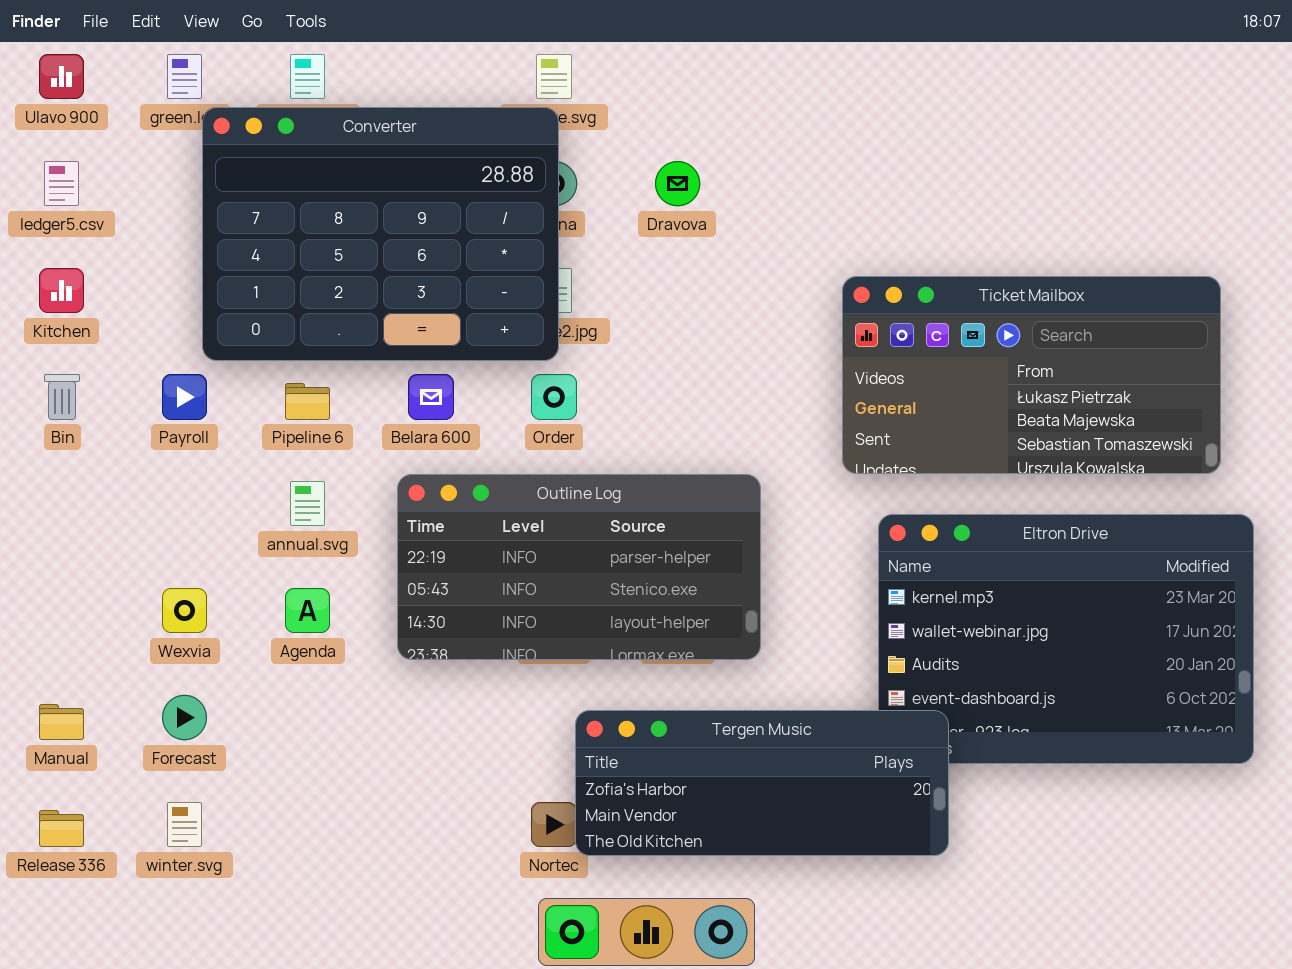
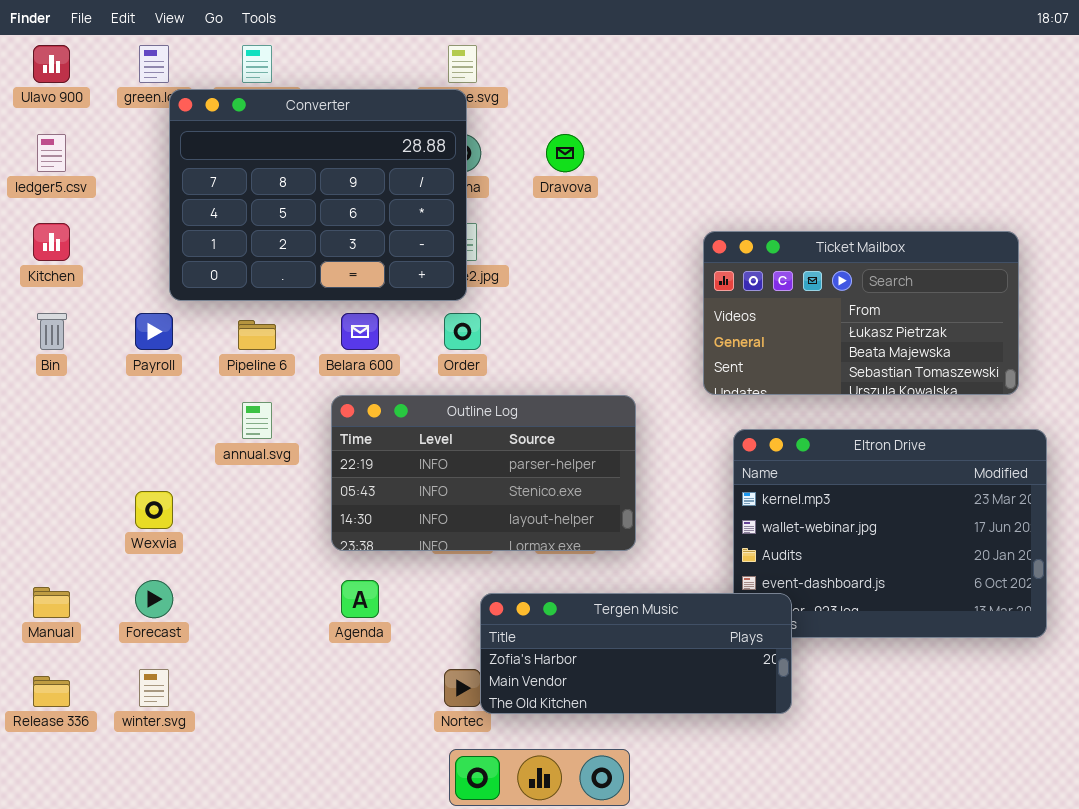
Agenda: [285,588,330,633] -> [341,580,379,618], moved

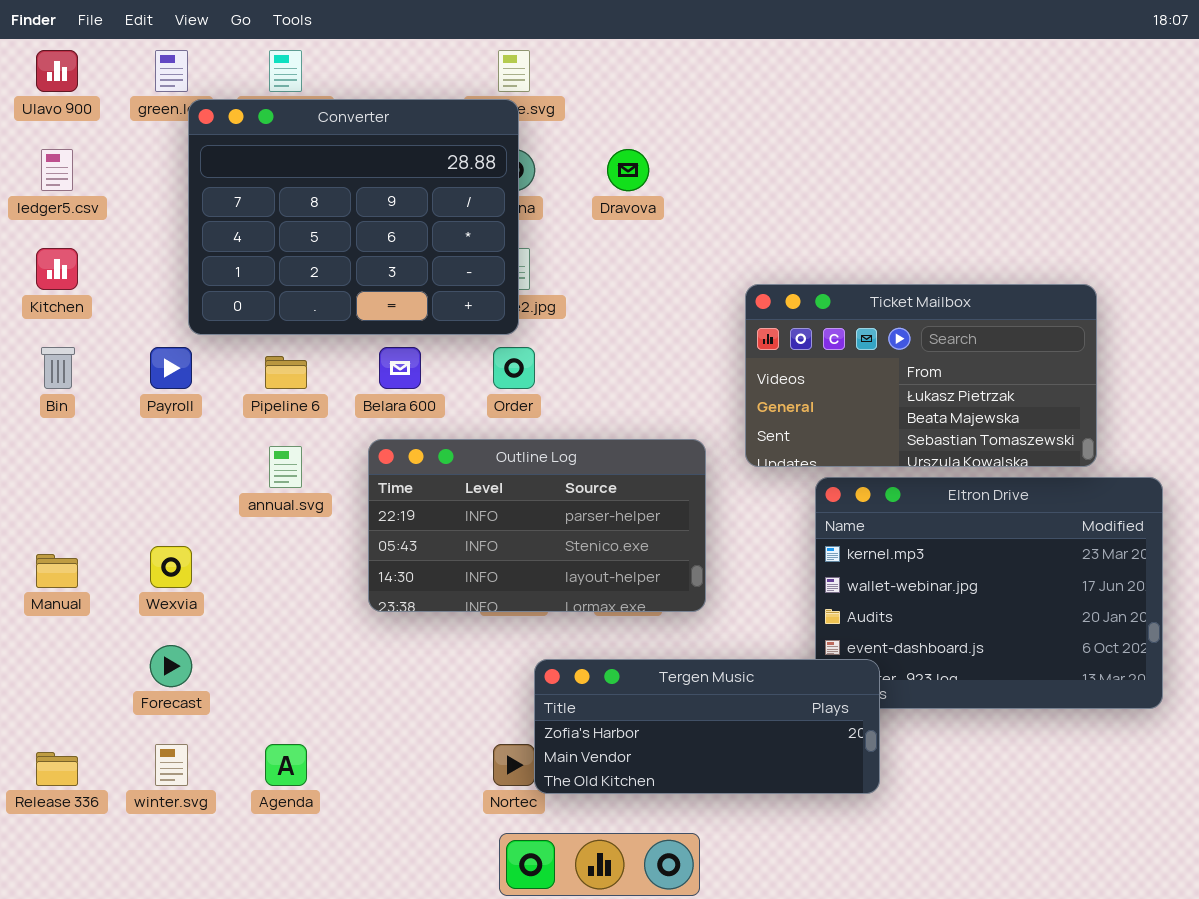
Ticket Mailbox: [703,231,1019,395] -> [745,284,1097,467], moved
Agenda: [341,580,379,618] -> [265,744,307,786], moved
Manual: [33,587,70,618] -> [36,554,78,588], moved

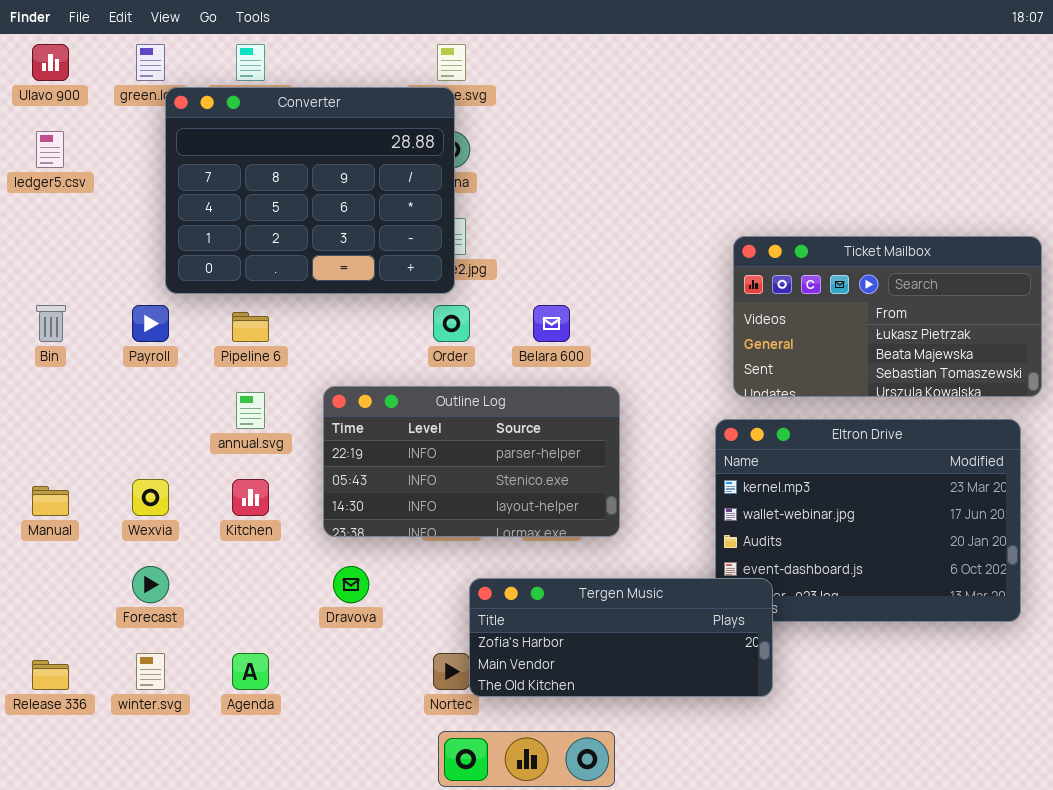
Dravova: [607,149,649,191] -> [333,566,369,603], moved
Kitchen: [36,248,78,290] -> [232,479,269,516], moved
Ticket Mailbox: [745,284,1097,467] -> [733,236,1042,397], moved
Belara 600: [379,347,421,389] -> [533,305,570,342], moved

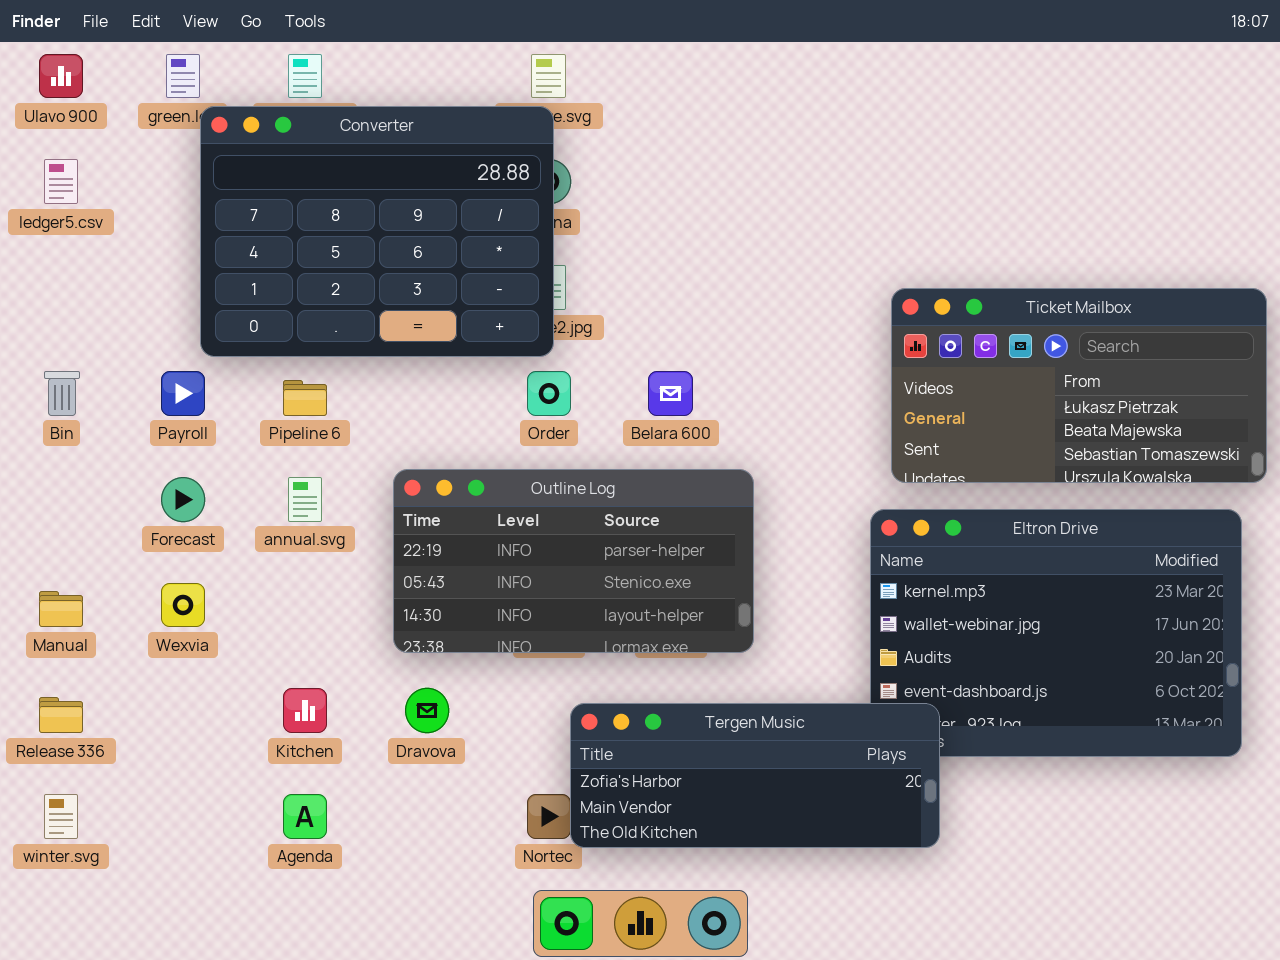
Kitchen: [232,479,269,516] -> [283,688,327,733], moved
Forecast: [132,566,169,603] -> [161,477,205,522], moved
winter.svg: [136,653,165,690] -> [44,794,78,839], moved
Release 336: [32,660,69,690] -> [39,697,83,733], moved

